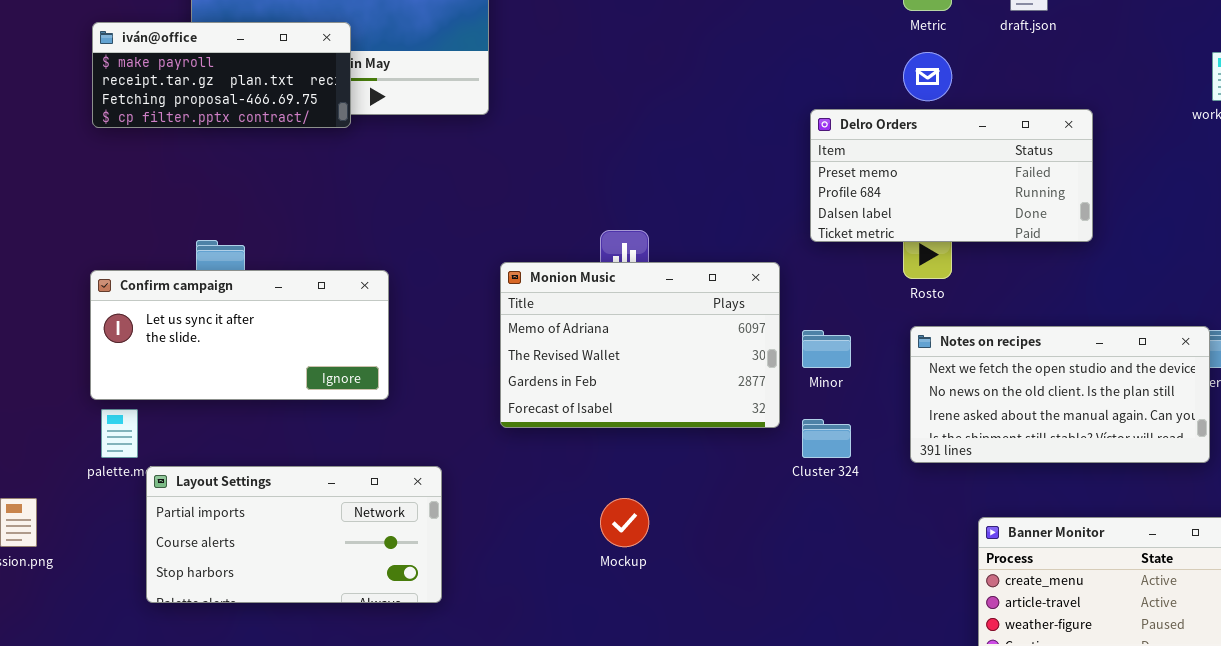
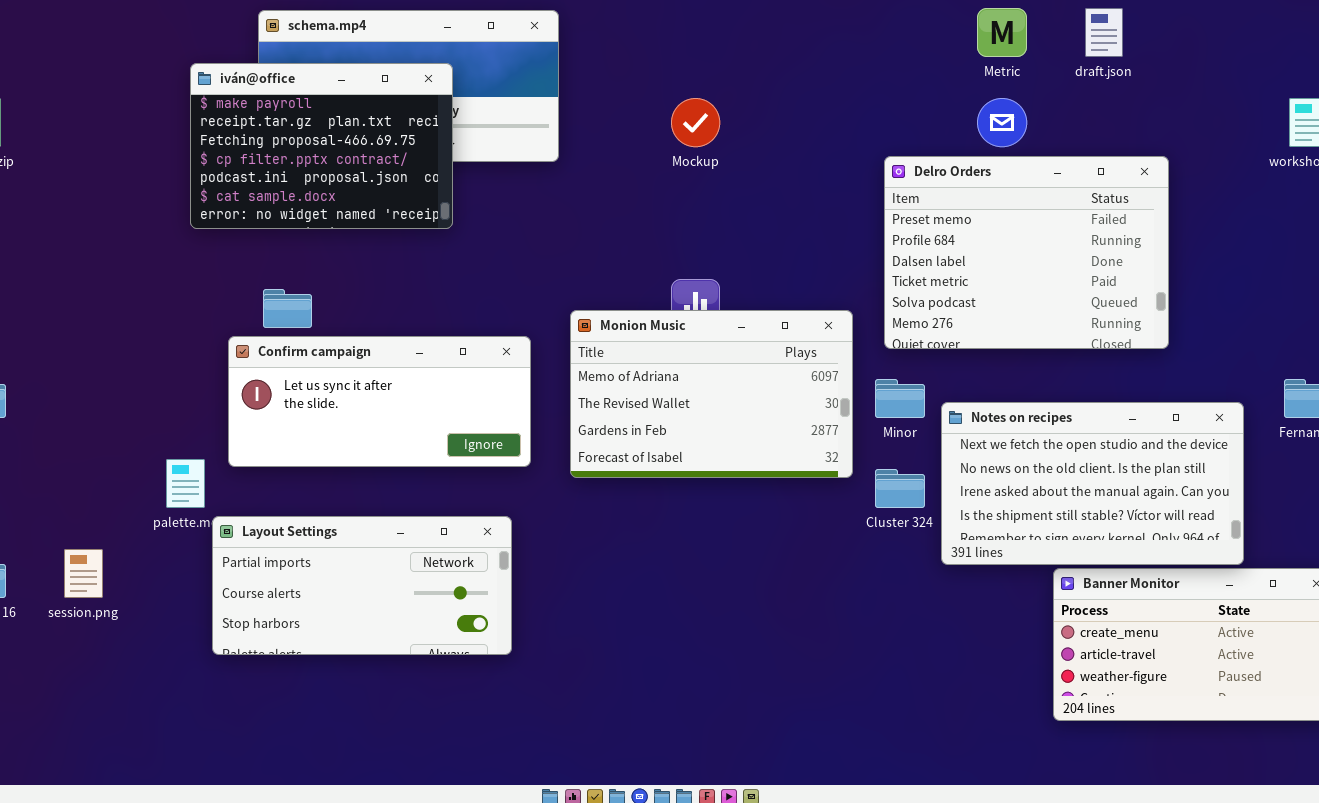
iván@office: [92,22,351,128] -> [190,63,453,229], moved, resized
Delro Orders: [810,109,1093,242] -> [884,156,1169,349], resized
Confirm campaign: [90,270,389,400] -> [228,336,531,467], moved
Notes on recipes: [910,326,1210,463] -> [941,402,1244,565], moved, resized
Mockup: [600,498,649,547] -> [671,98,720,147], moved

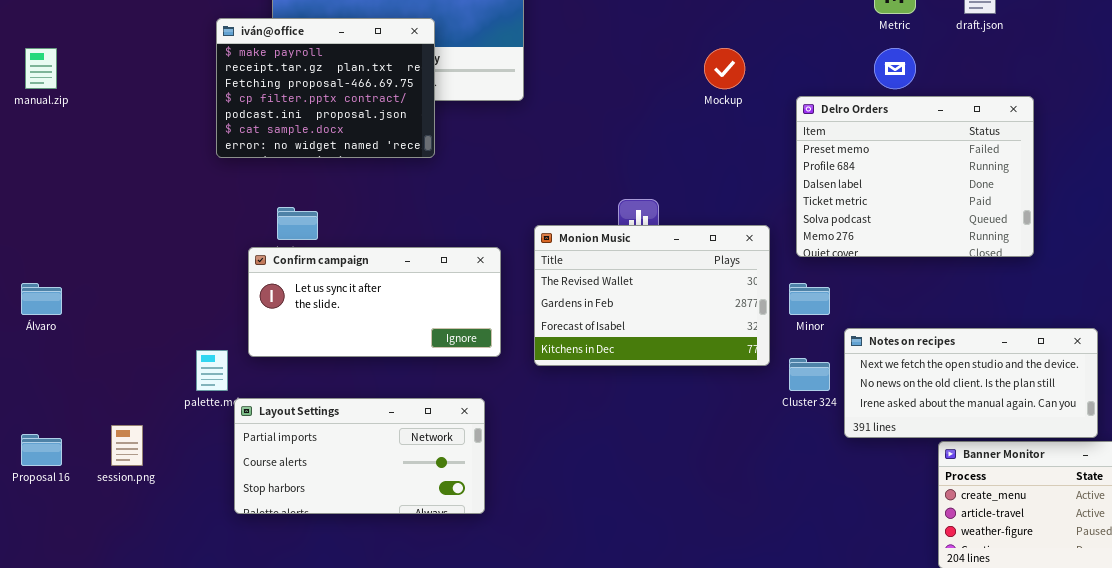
Mockup: [671,98,720,147] -> [704,48,745,89], moved
Monion Music: [570,310,853,478] -> [534,225,770,366], scrolled down 1 row
Notes on recipes: [941,402,1244,565] -> [844,328,1098,438], resized

